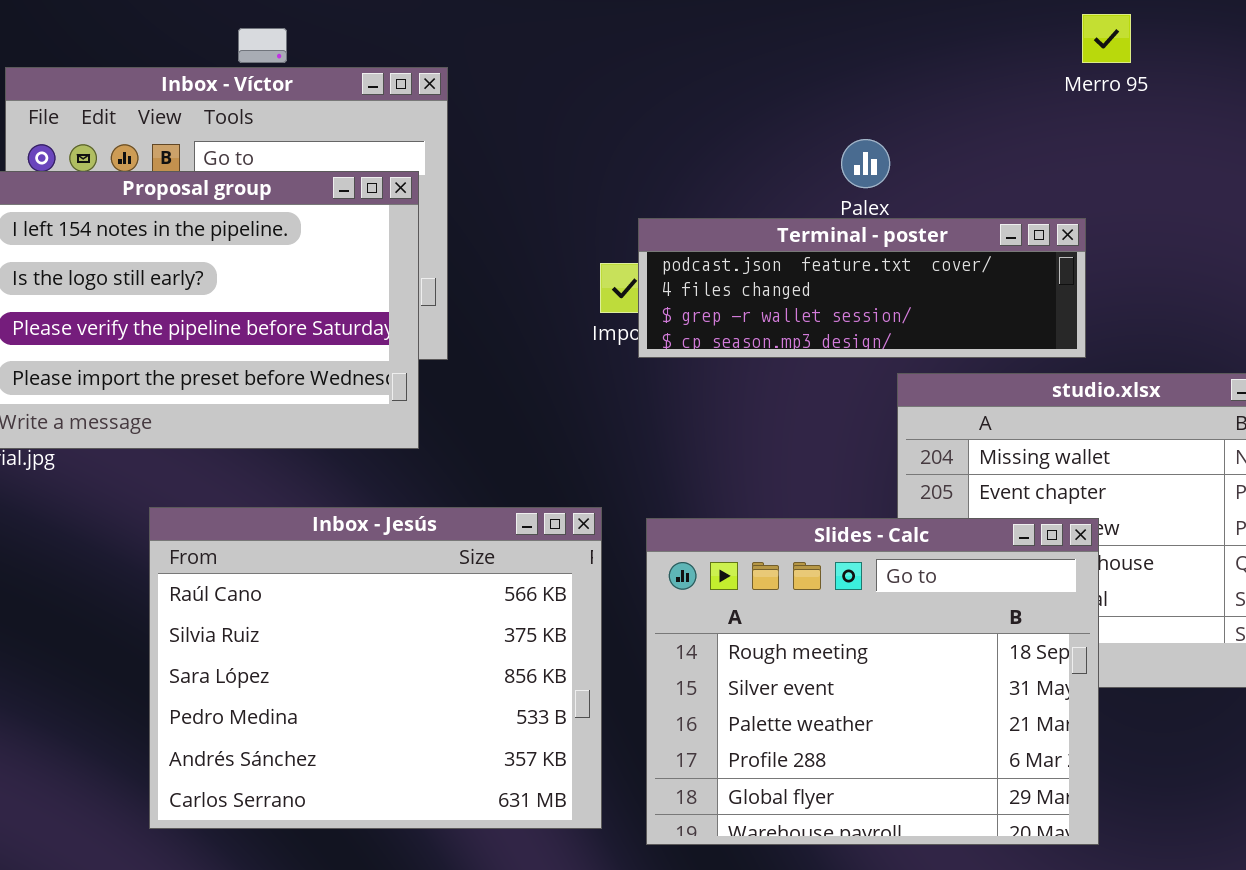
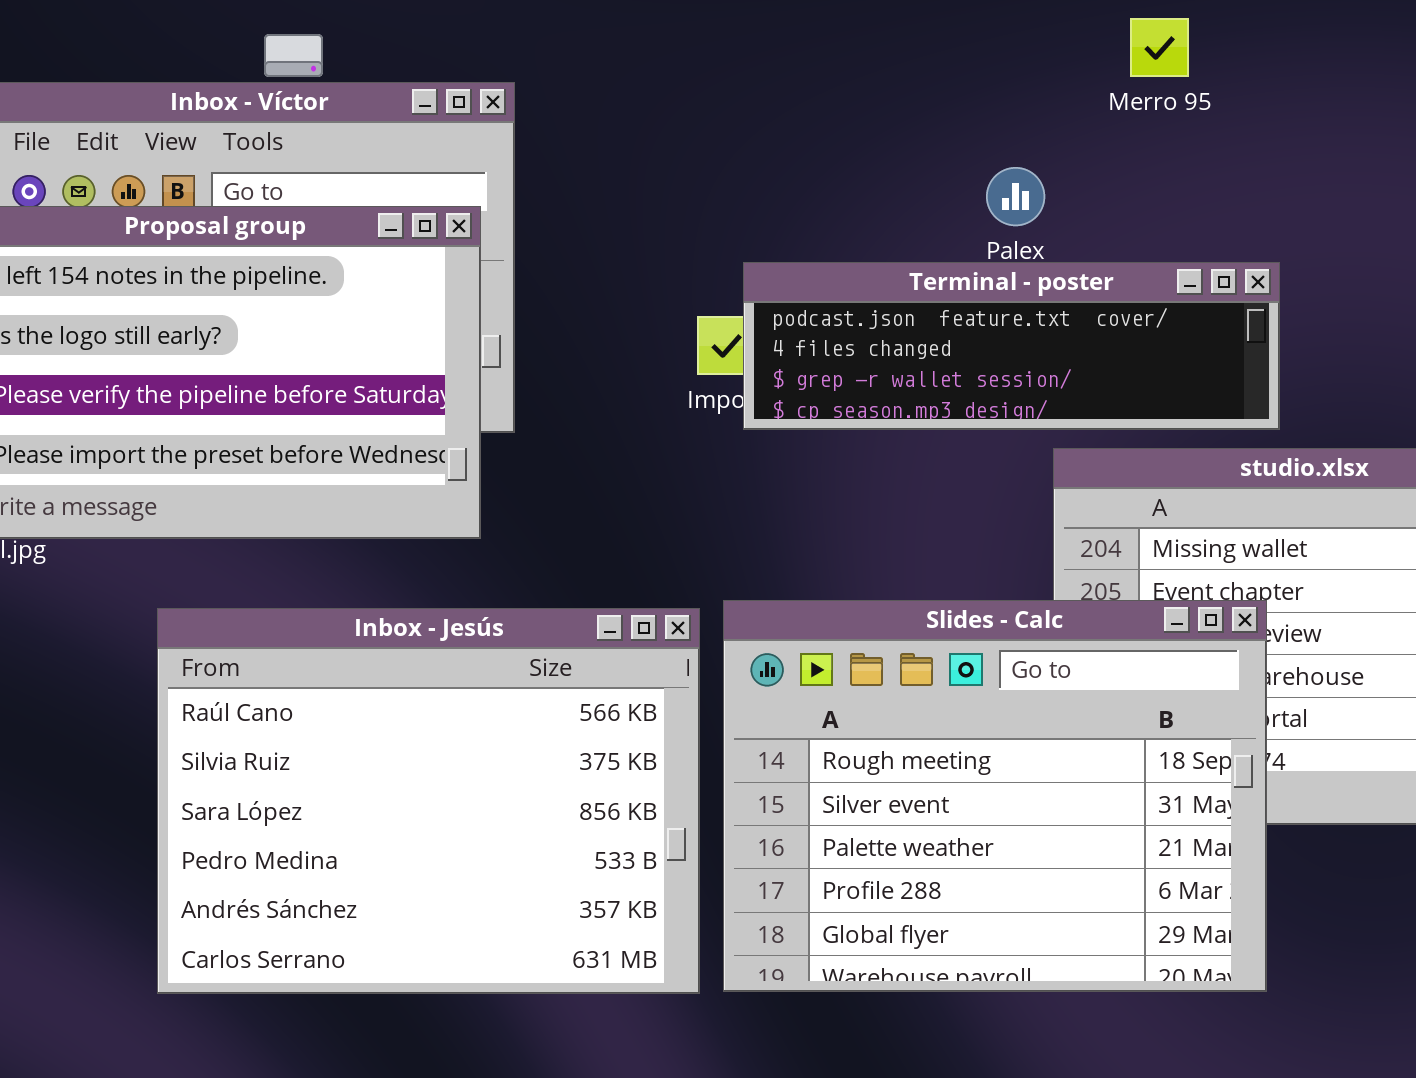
Merro 95: [1082,14,1131,63] -> [1130,18,1189,77], moved
Slides - Calc: [646,518,1099,845] -> [723,600,1267,992], moved

